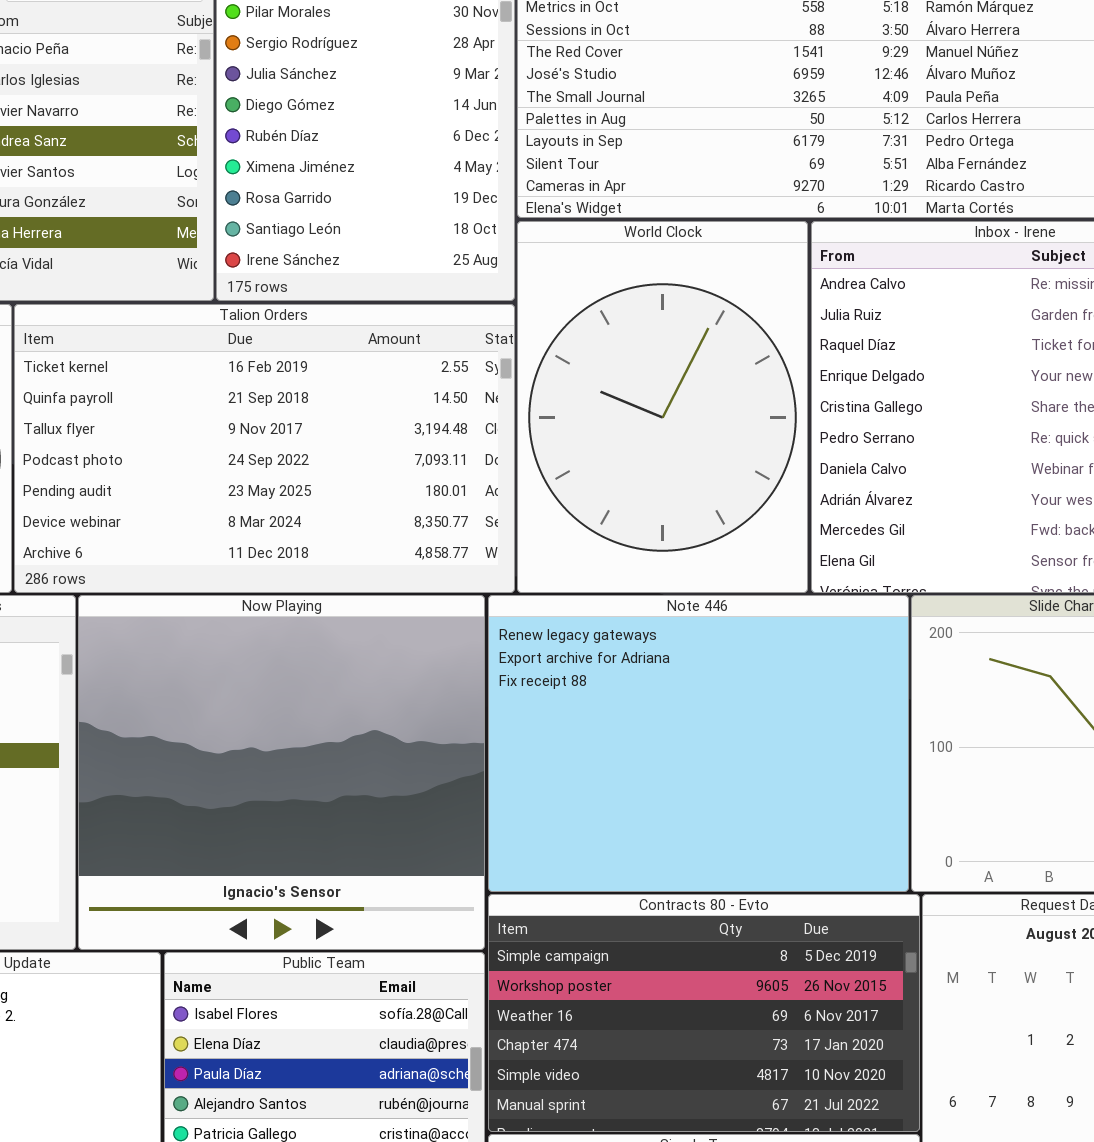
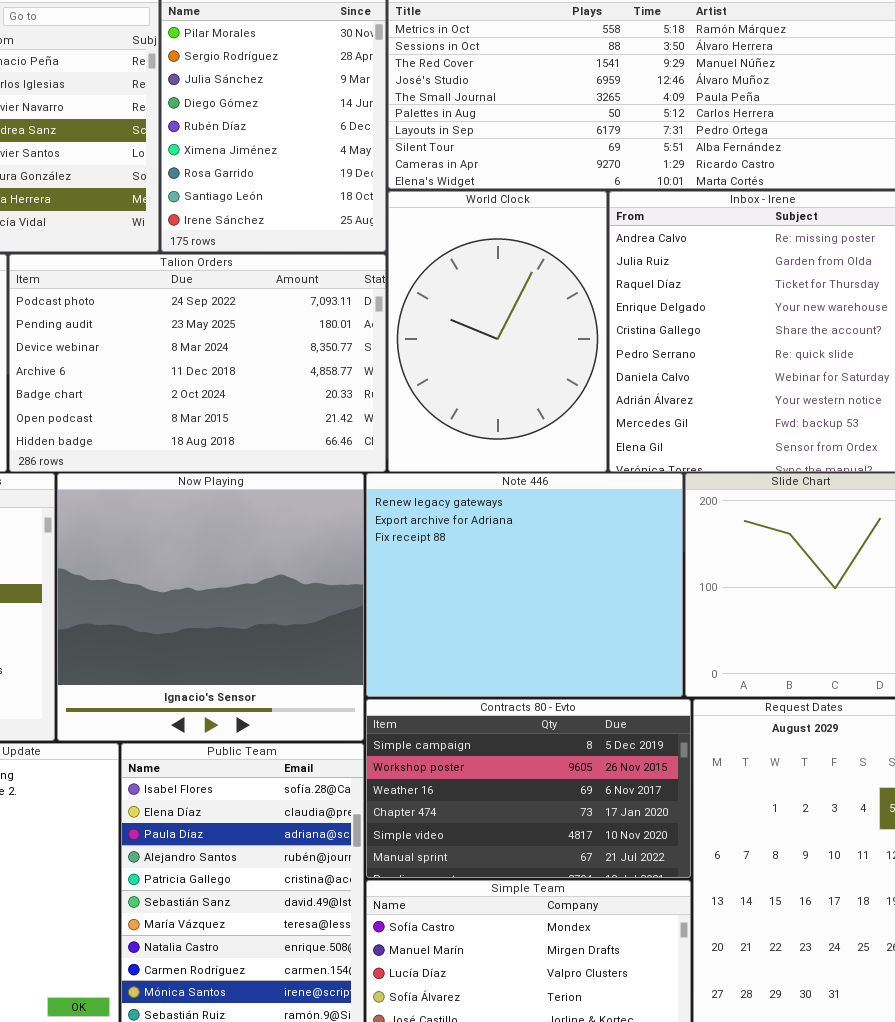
Talion Orders: [14,304,515,593] -> [9,254,386,472], scrolled down 3 rows

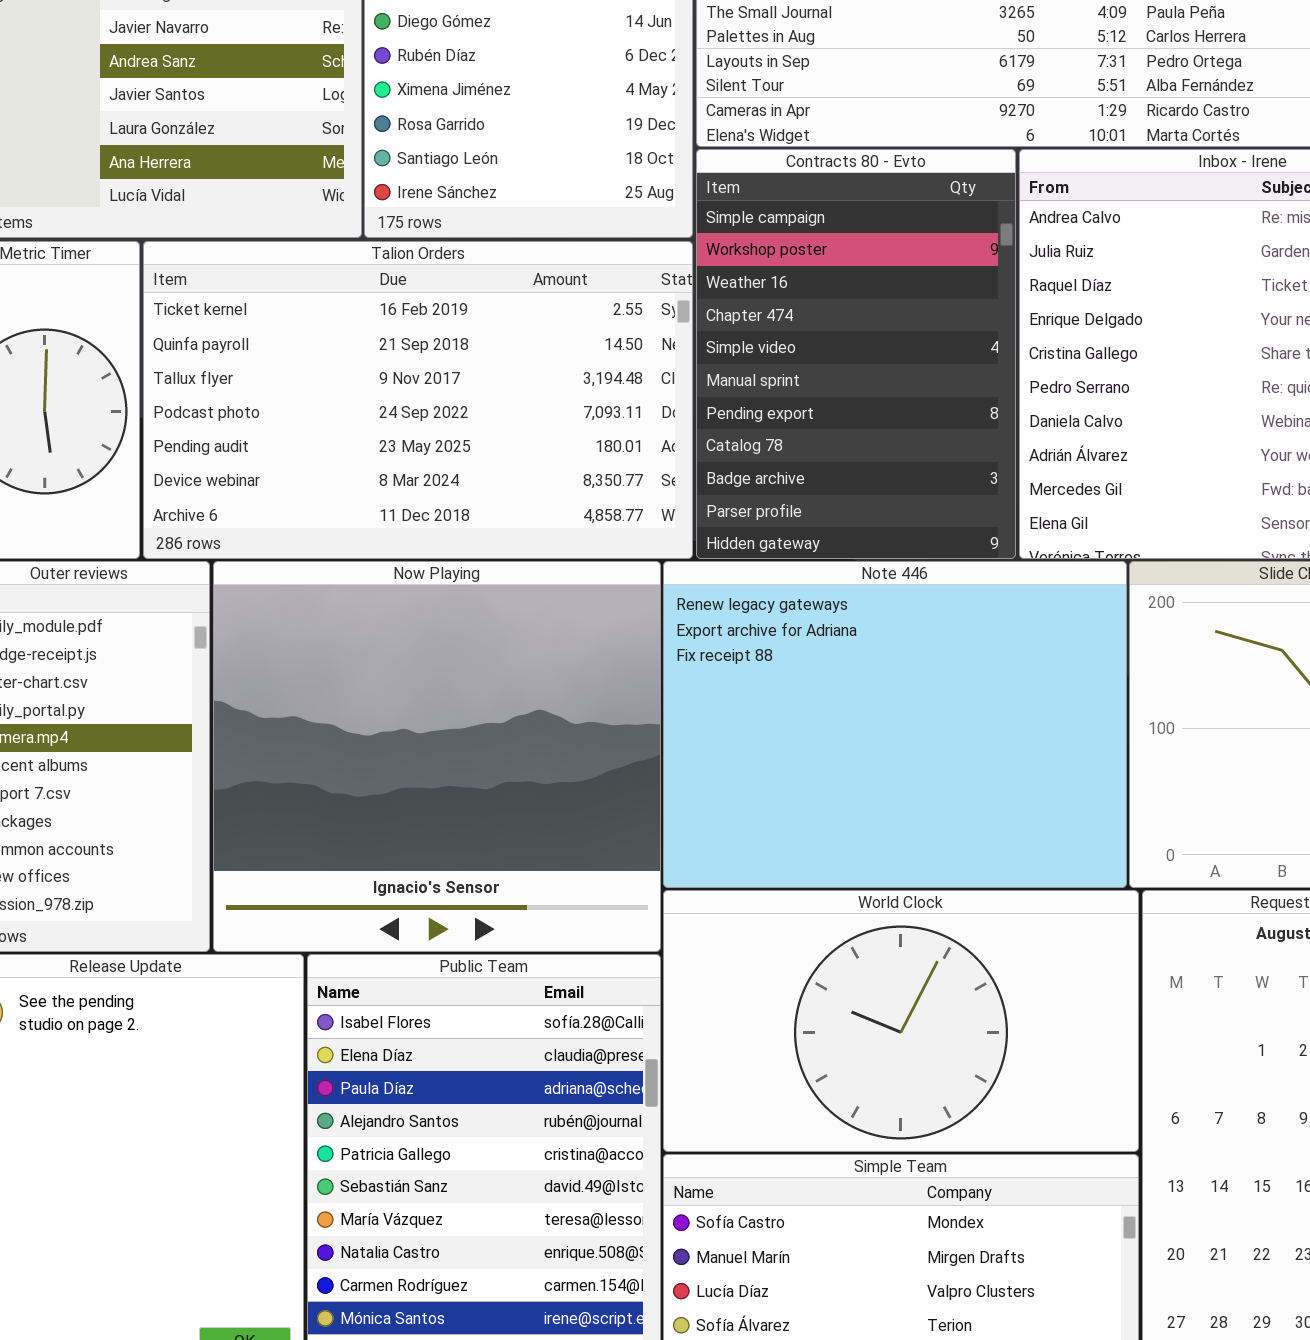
World Clock: [388,191,607,472] -> [663,890,1139,1152], moved, resized
Talion Orders: [9,254,386,472] -> [143,241,693,559], scrolled up 3 rows
Contracts 80 - Evto: [366,699,691,878] -> [696,149,1016,559], moved, resized

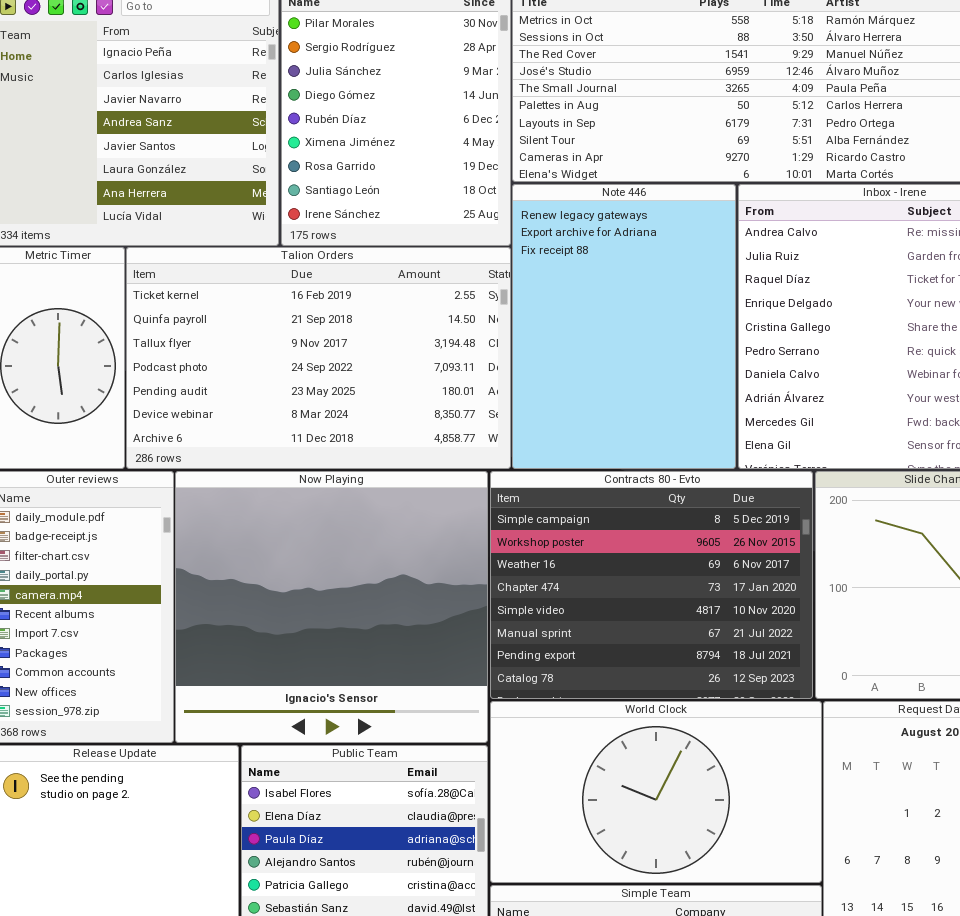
Contracts 80 - Evto: [696,149,1016,559] -> [490,471,813,699], moved, resized
Note 446: [663,561,1127,888] -> [512,184,736,469], moved, resized

